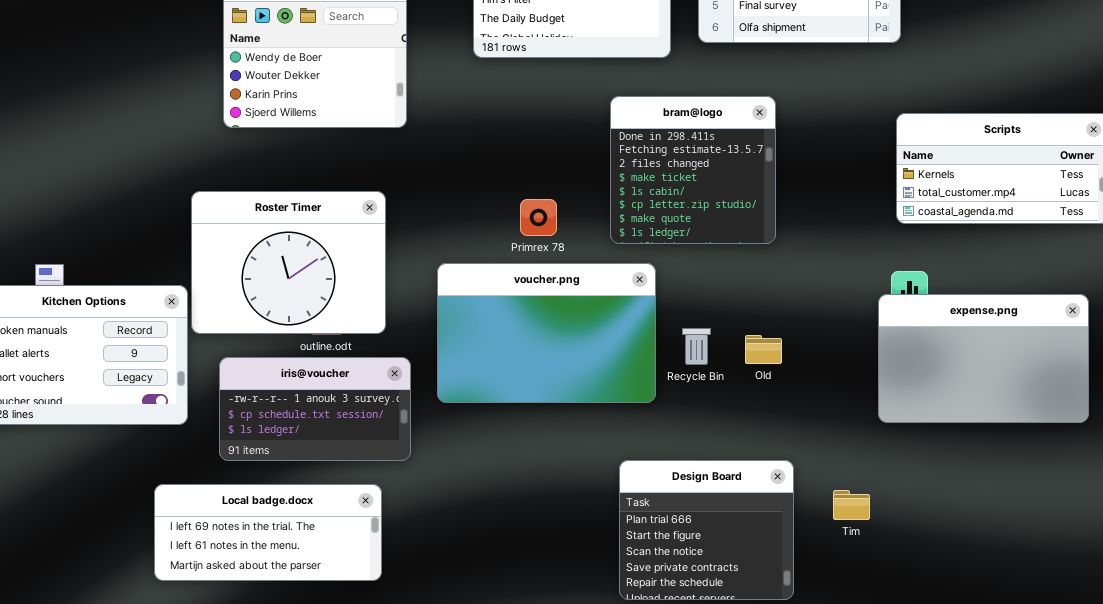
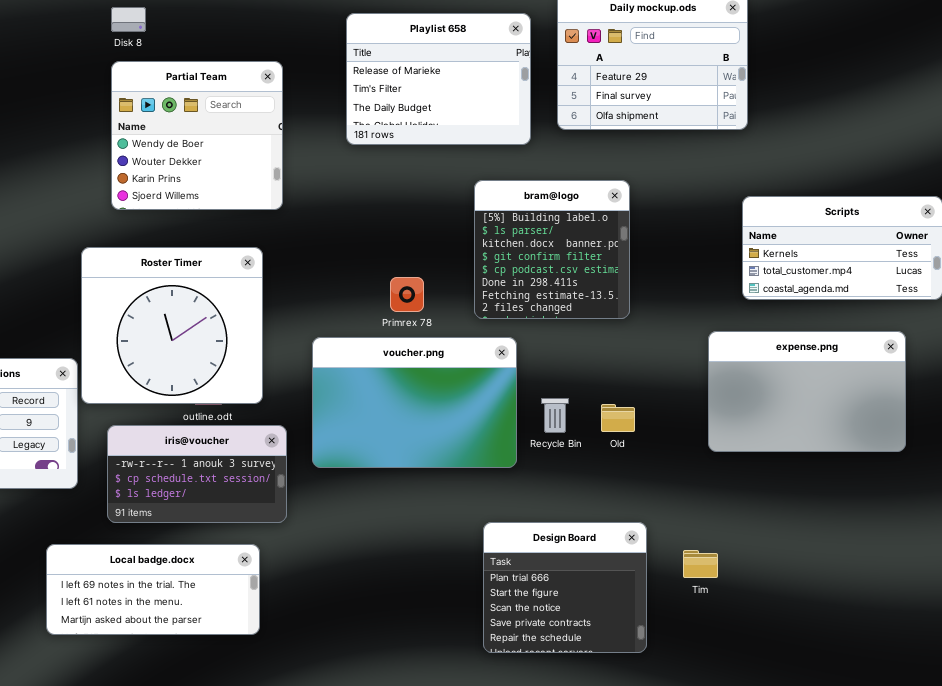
bram@logo: [610,96,776,244] -> [474,180,630,319], scrolled up 5 rows
Roster Timer: [191,191,386,334] -> [81,247,263,404], resized
expense.png: [878,294,1089,423] -> [708,331,906,452], moved

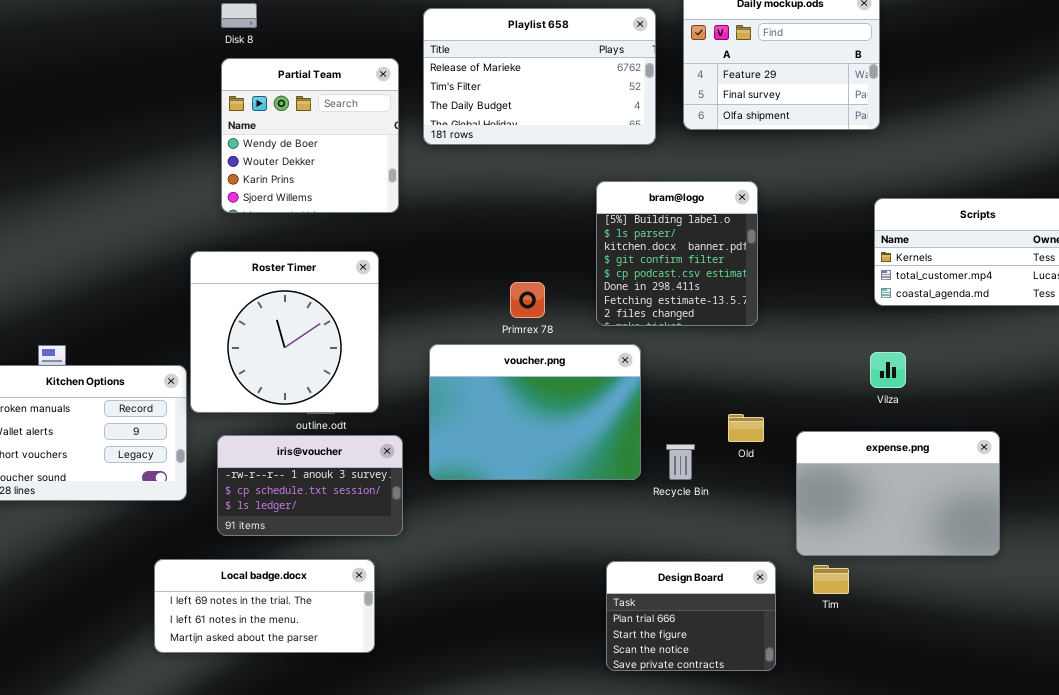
Playlist 658: [346,13,531,145] -> [423,8,656,145], resized
expense.png: [708,331,906,452] -> [796,431,1000,556], moved
Recycle Bin: [541,398,569,433] -> [666,444,695,480], moved
Design Board: [483,522,647,653] -> [606,561,776,671], resized

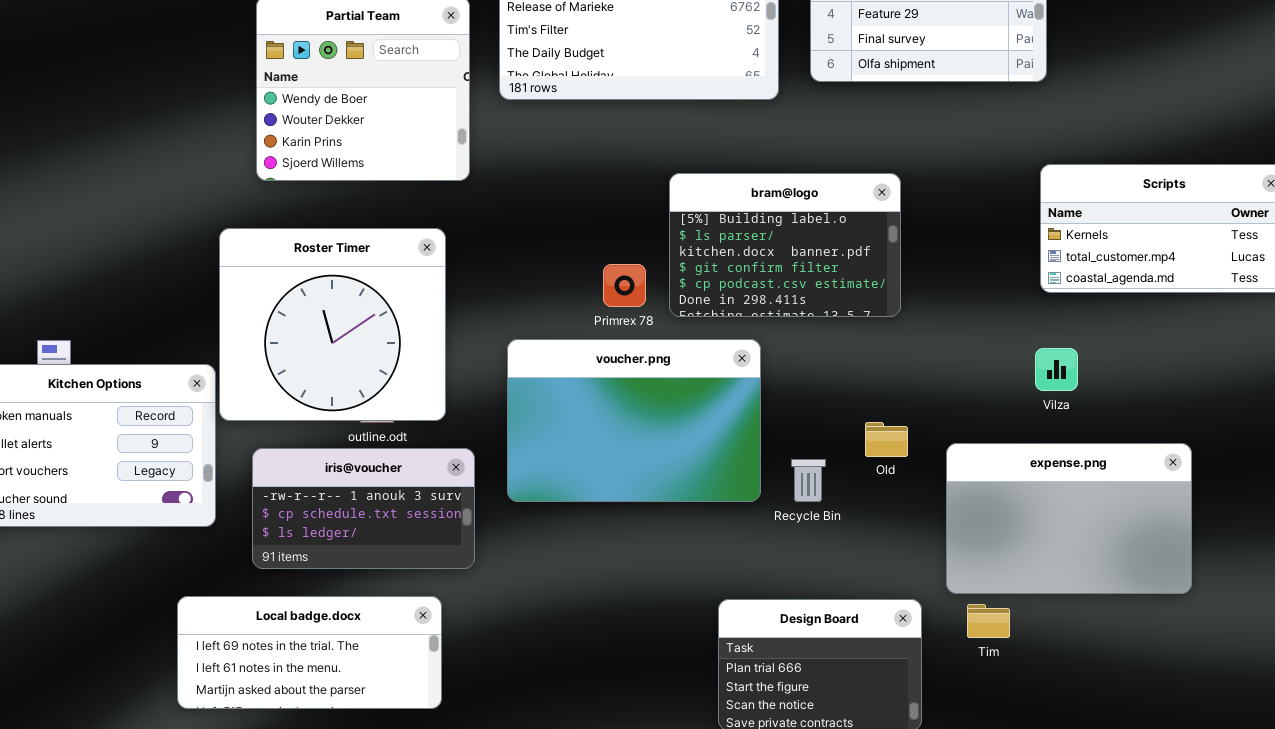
bram@logo: [596,181,758,326] -> [669,173,901,317], resized

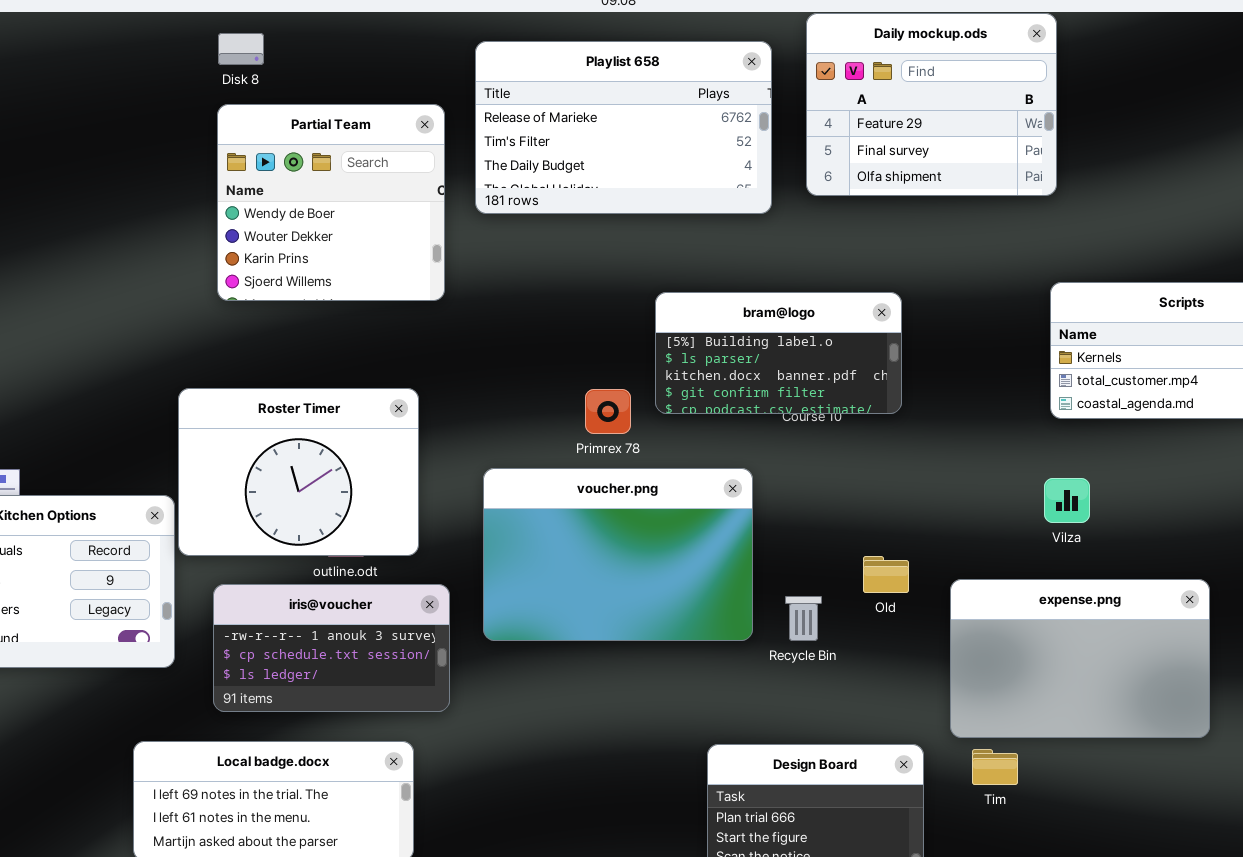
bram@logo: [669,173,901,317] -> [655,292,902,414], resized
Roster Timer: [219,228,446,421] -> [178,388,419,556], resized

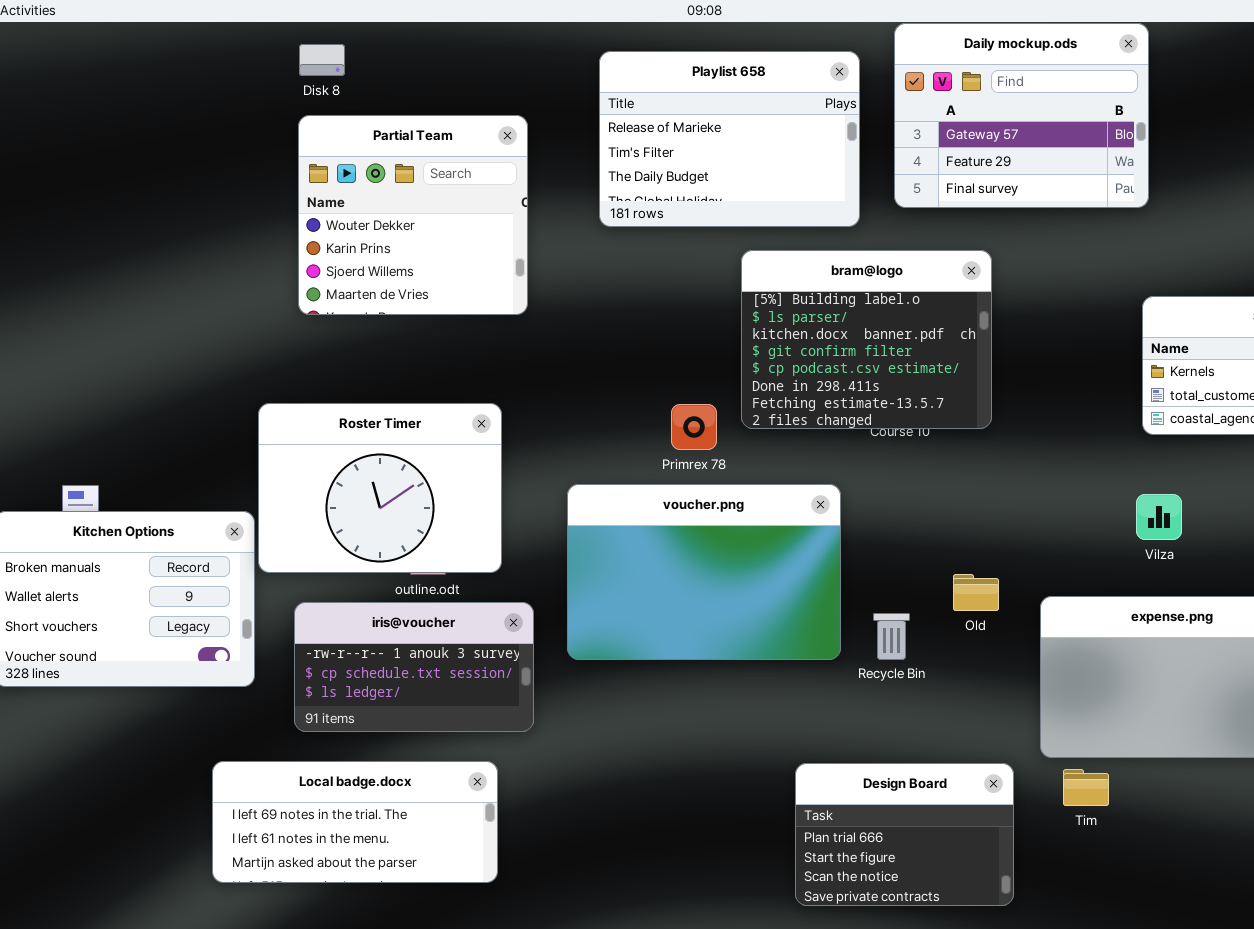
Daily mockup.ods: [806,13,1057,196] -> [894,23,1149,208], scrolled up 1 row
Playlist 658: [475,41,772,214] -> [599,51,860,227], resized
Partial Team: [217,104,445,301] -> [298,115,528,315], scrolled down 1 row
bram@logo: [655,292,902,414] -> [741,250,992,429], resized

